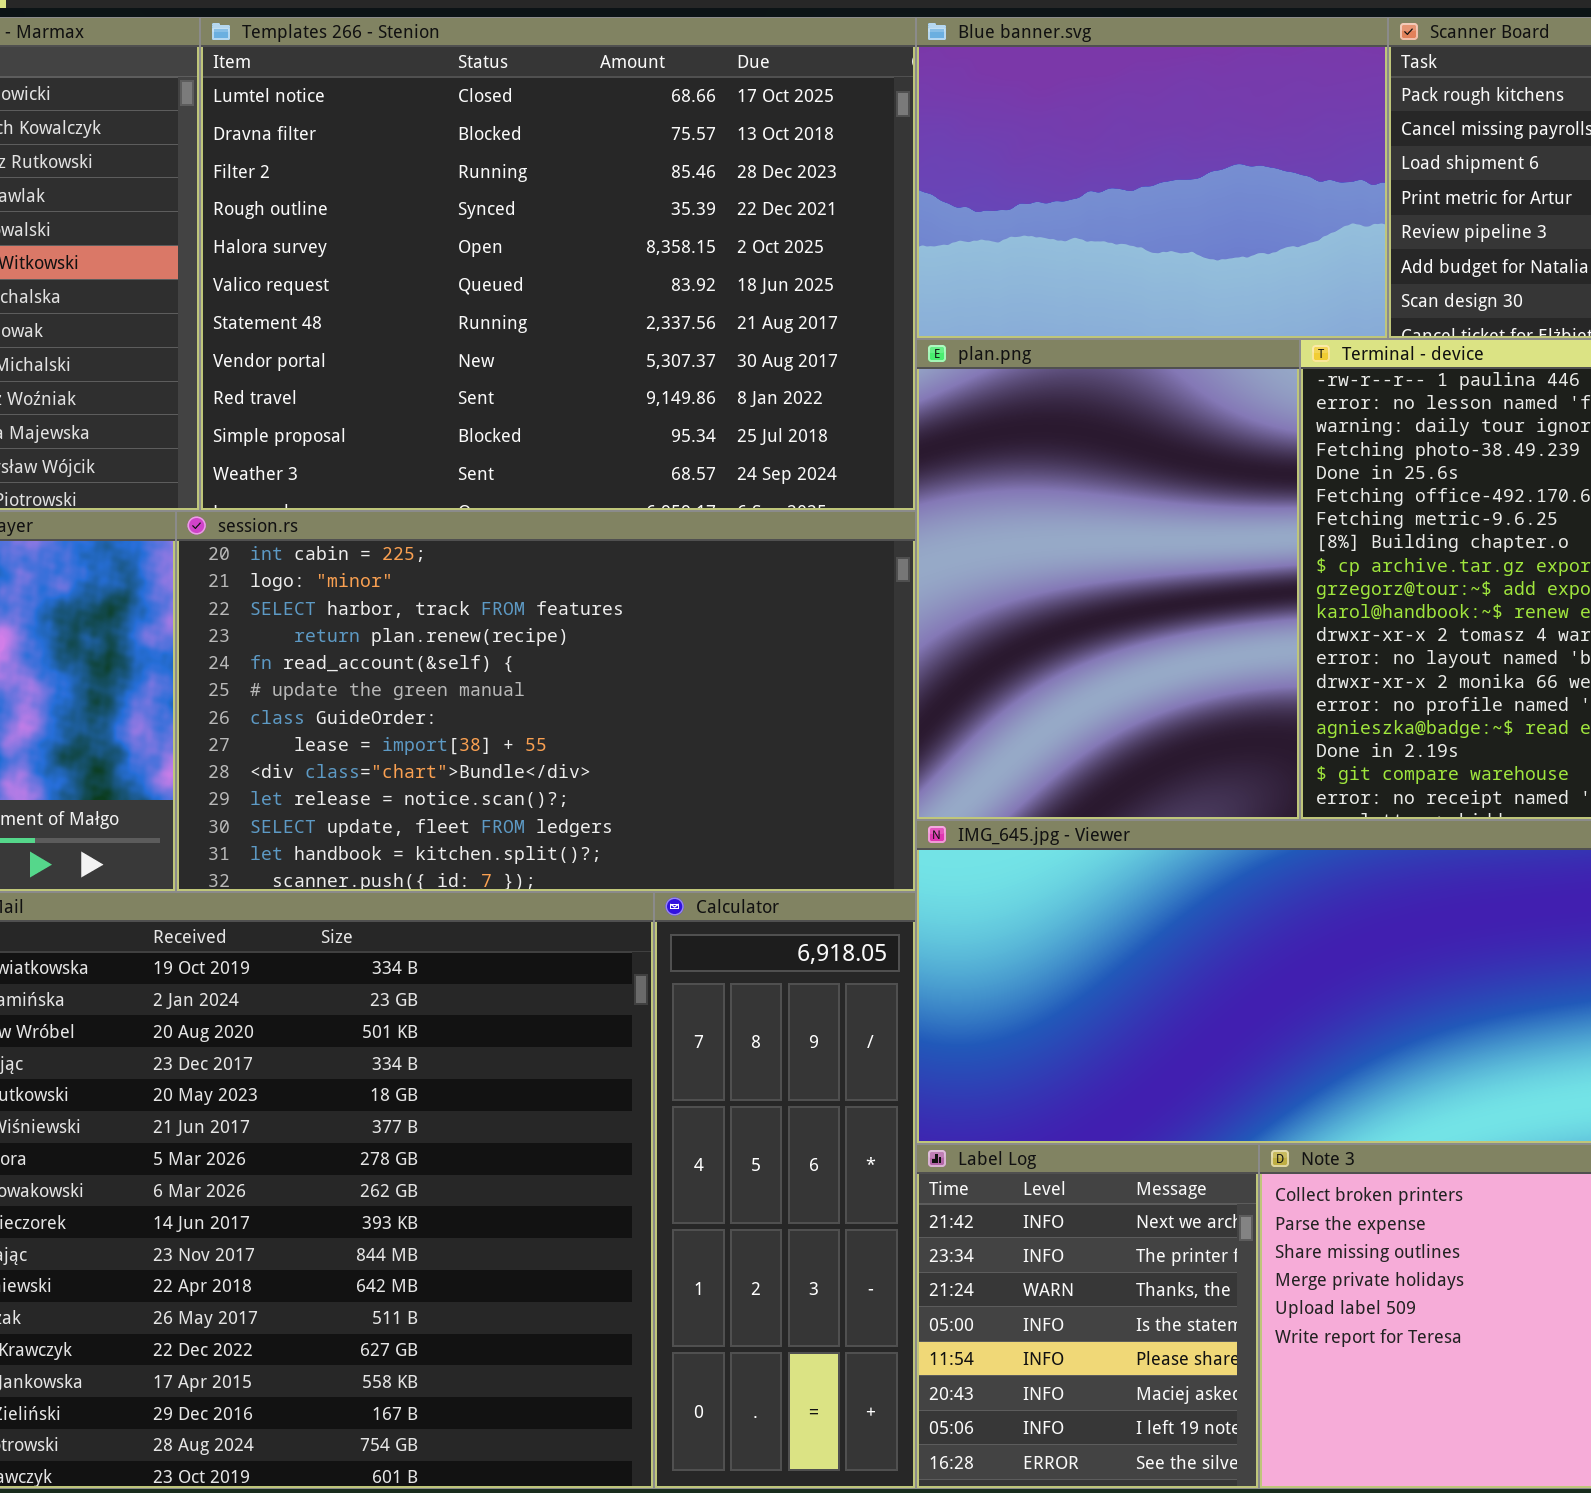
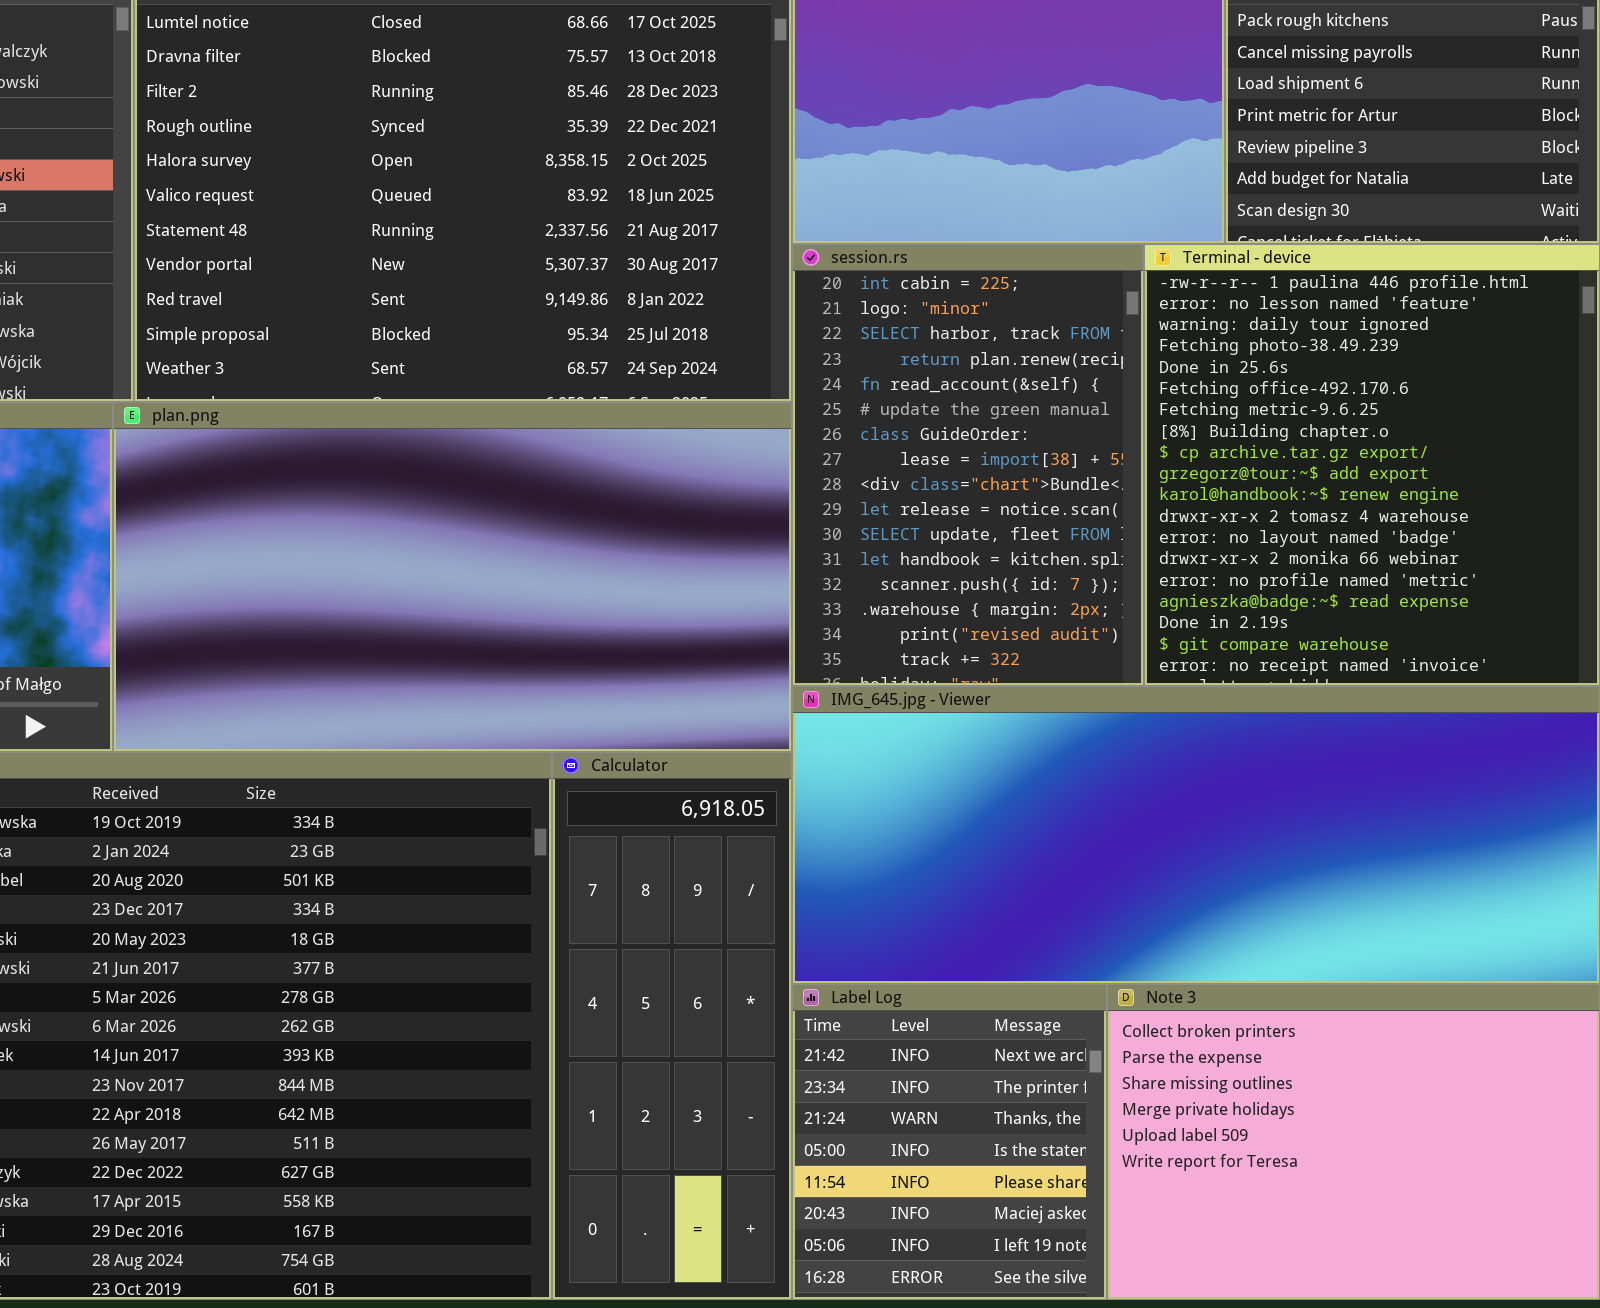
plan.png: [916,339,1300,820] -> [113,402,792,752], moved, resized
session.rs: [176,511,916,892] -> [792,244,1144,686], moved, resized

